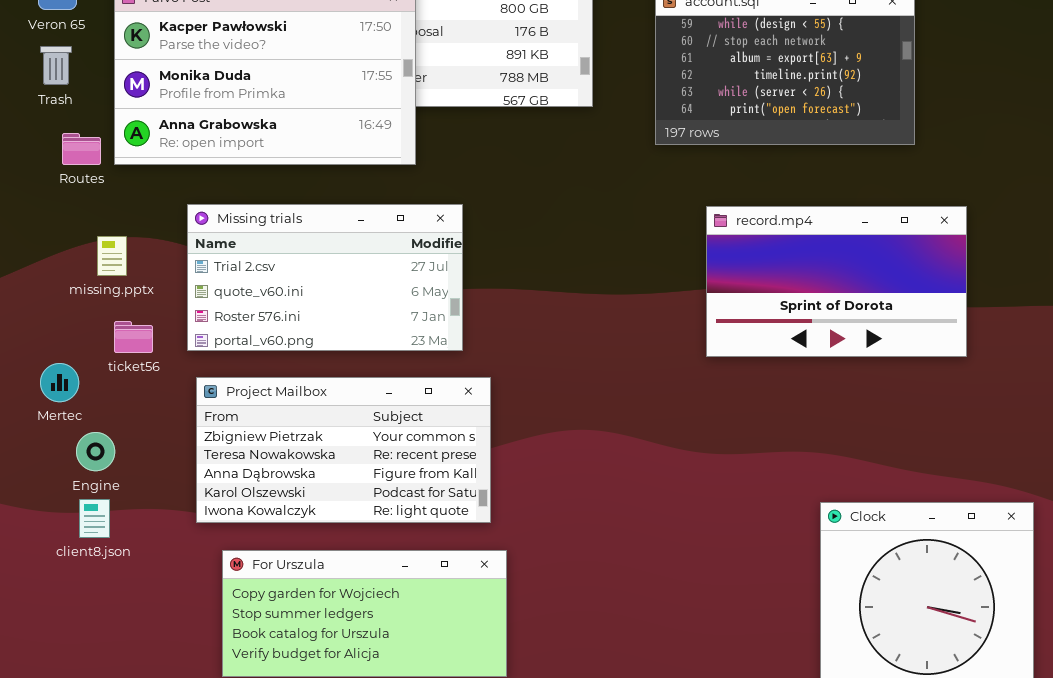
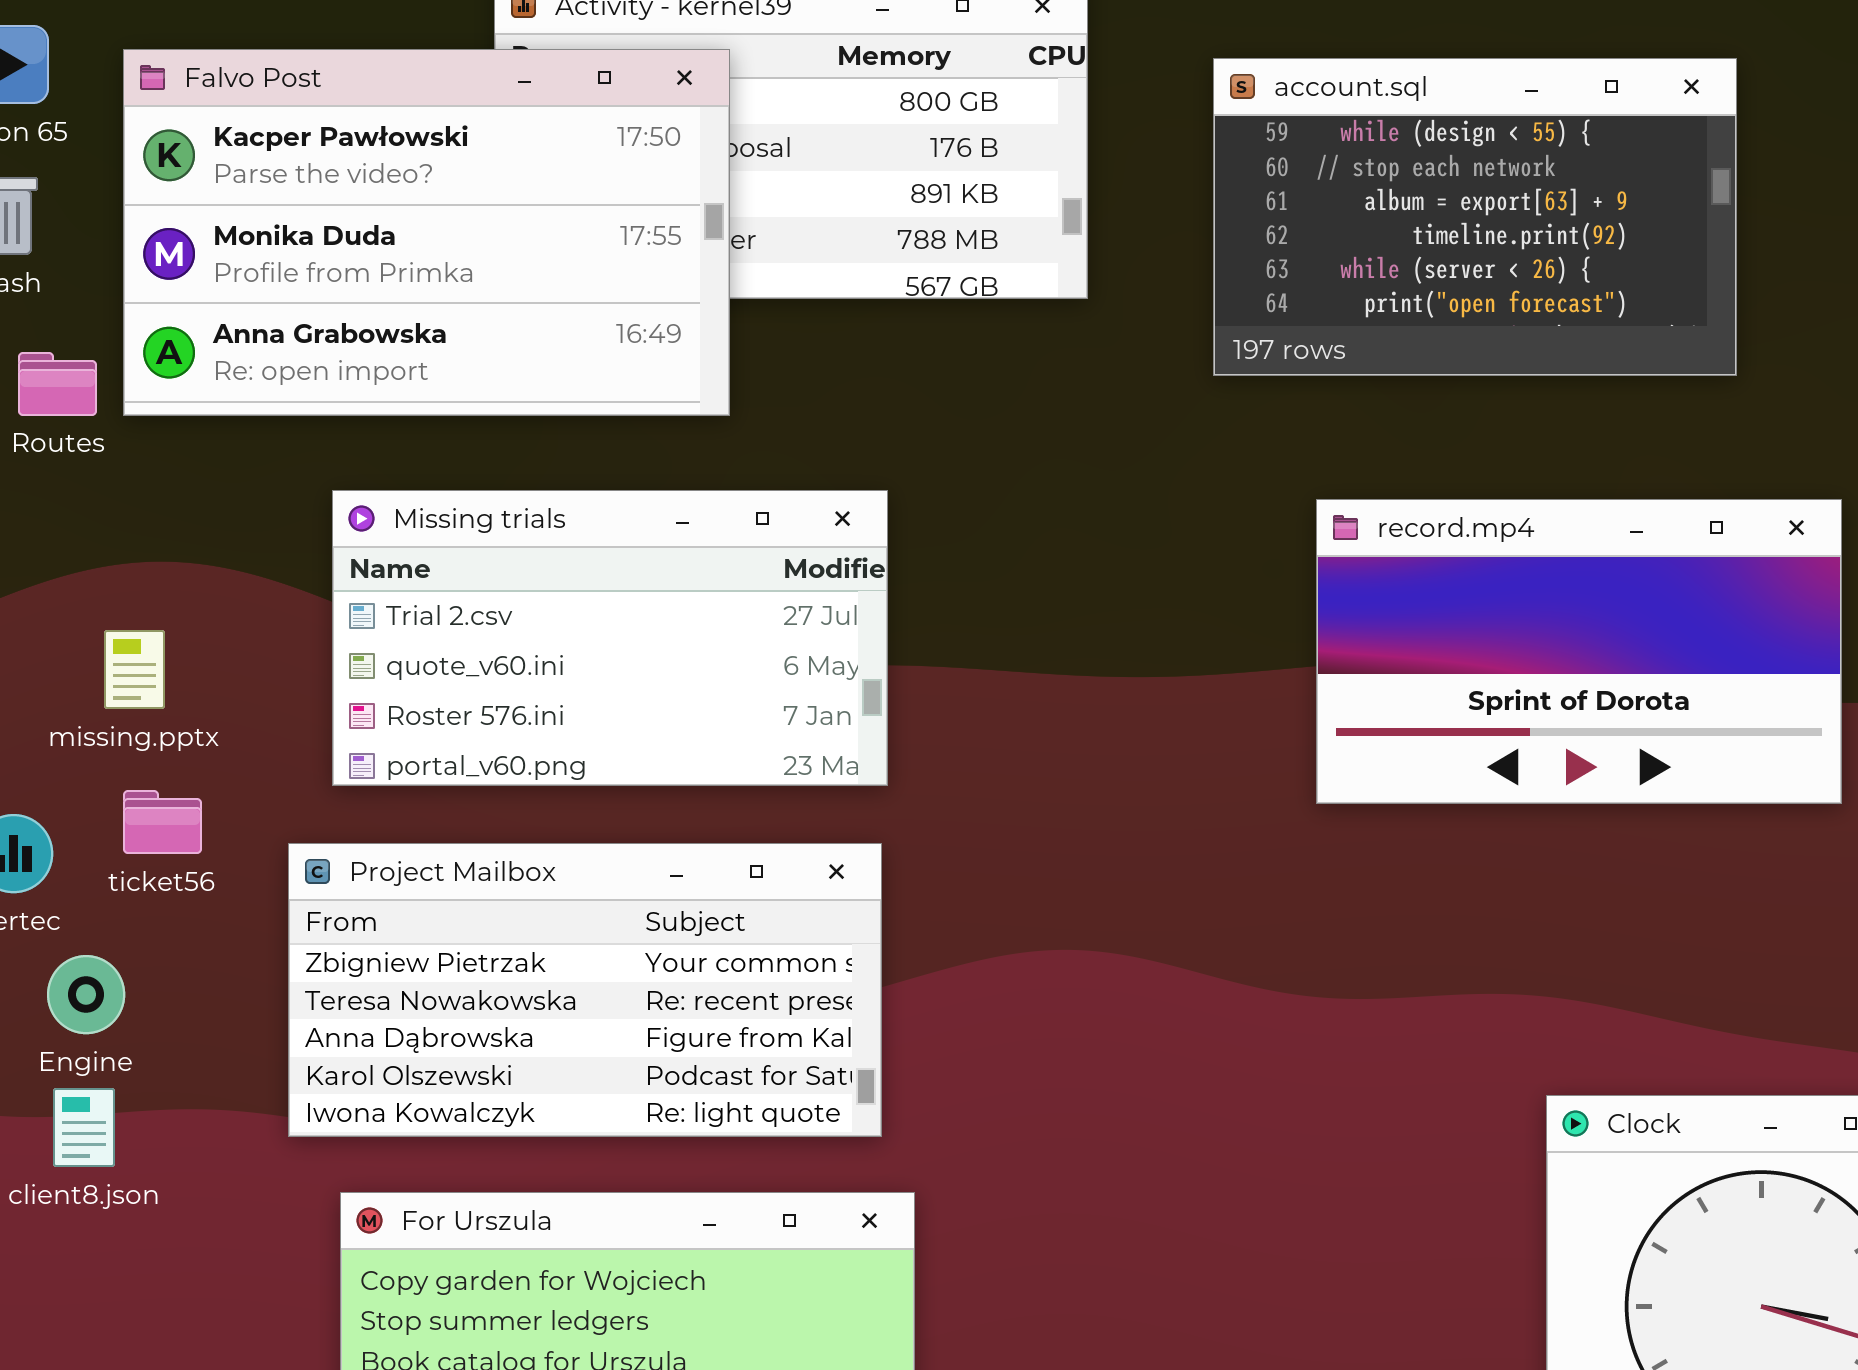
Missing trials: [187,204,463,351] -> [332,490,888,786], moved
missing.pptx: [97,236,127,276] -> [104,630,165,709], moved
ticket56: [114,321,153,353] -> [123,790,202,854], moved

